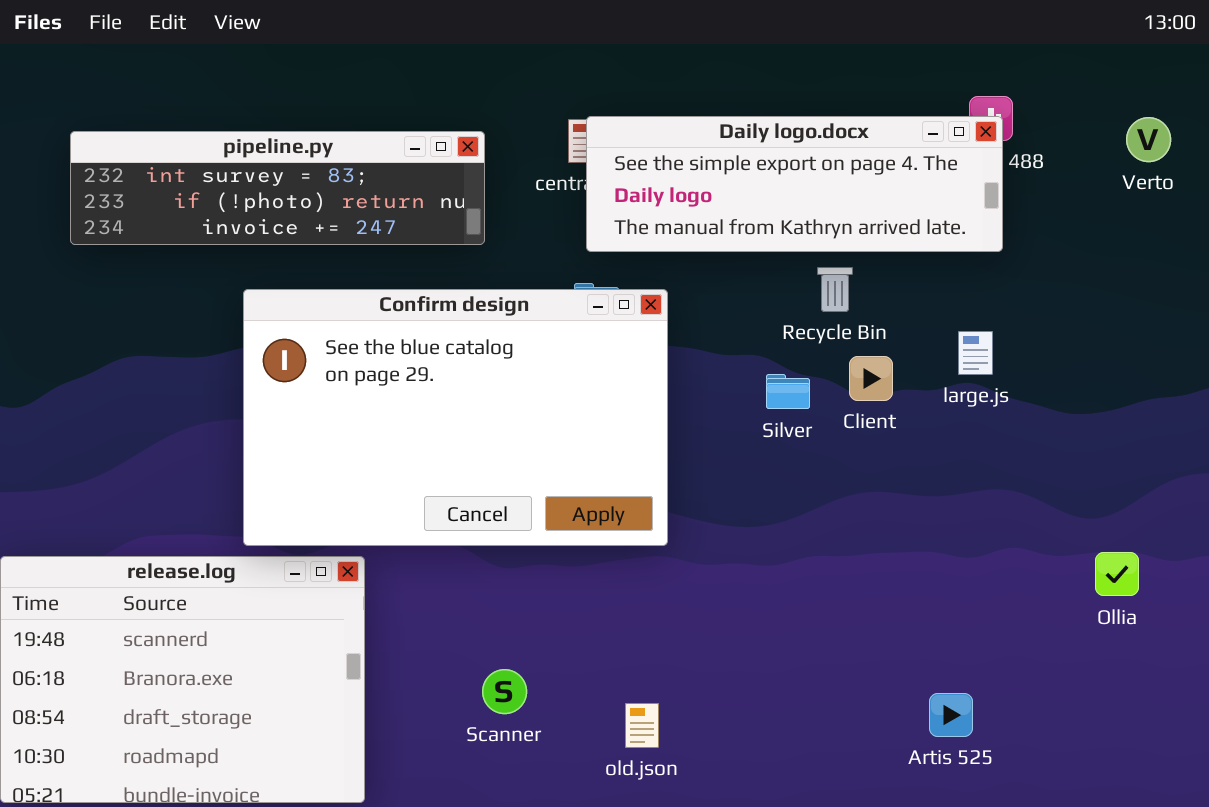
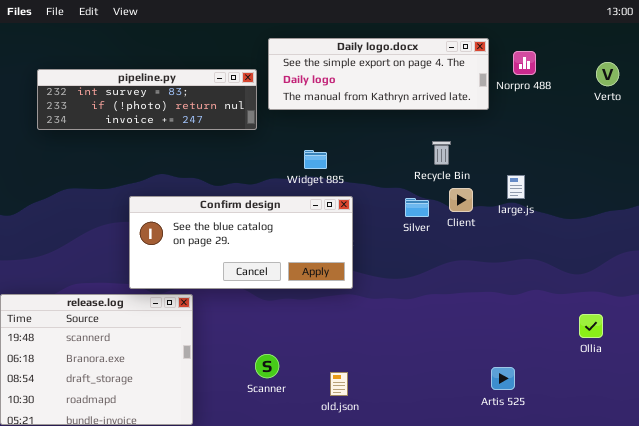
Daily logo.docx: [586,116,1003,252] -> [268,38,489,110], moved
Confirm design: [243,289,668,546] -> [129,196,353,289], resized
Ollia: [1095,552,1139,596] -> [579,314,603,338], moved

